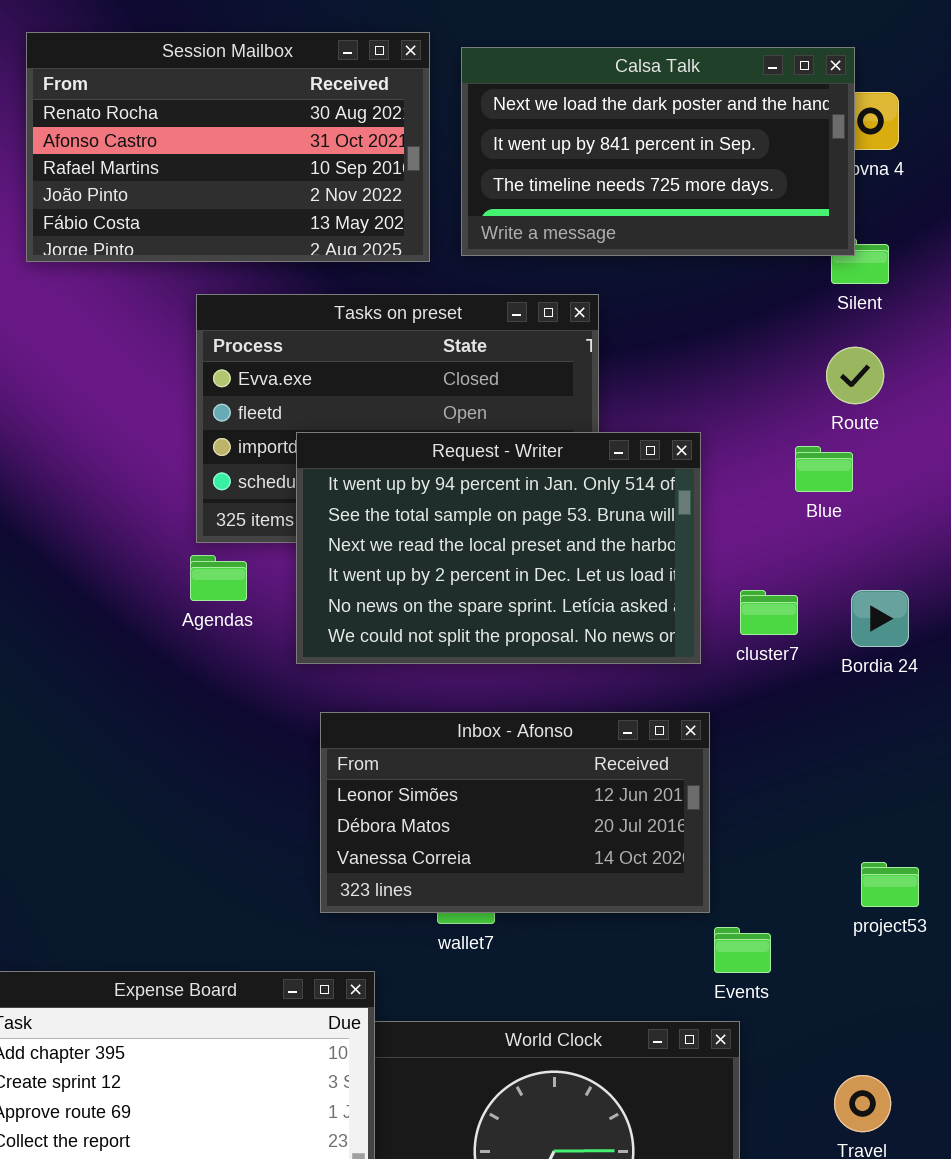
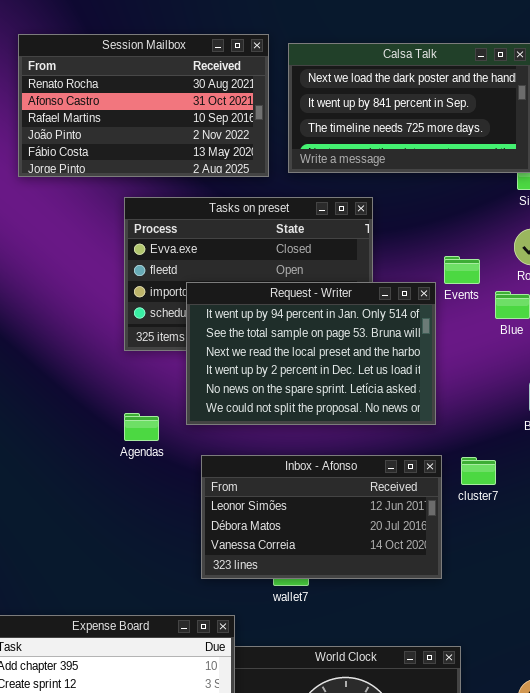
Agendas: [190,555,247,601] -> [124,413,159,441], moved
cluster7: [740,590,798,635] -> [461,457,496,485], moved
Events: [714,927,771,973] -> [444,256,480,284], moved

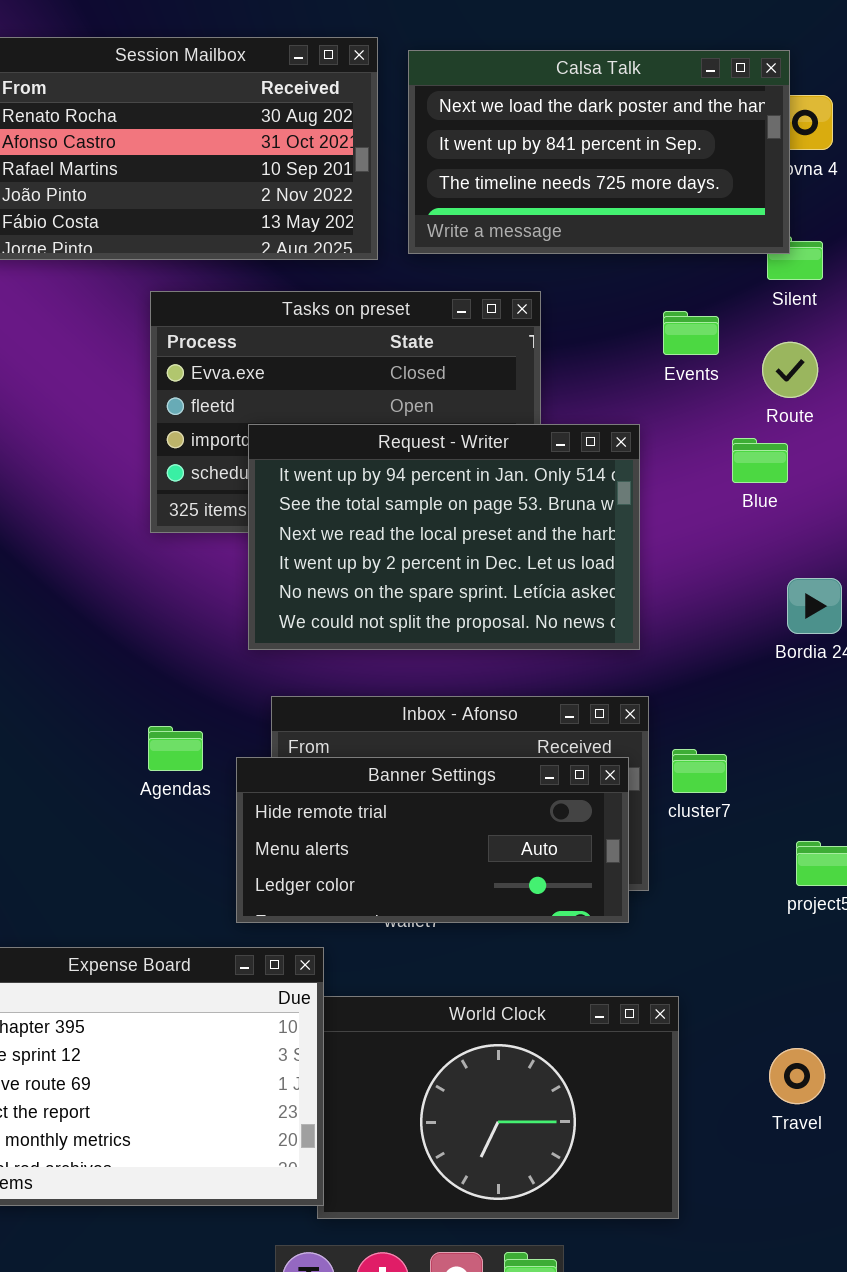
Events: [444,256,480,284] -> [663,311,719,355], moved
Agendas: [124,413,159,441] -> [148,726,203,771], moved
cluster7: [461,457,496,485] -> [672,749,727,793], moved
Banner Settings: none -> [236,757,629,923], opened

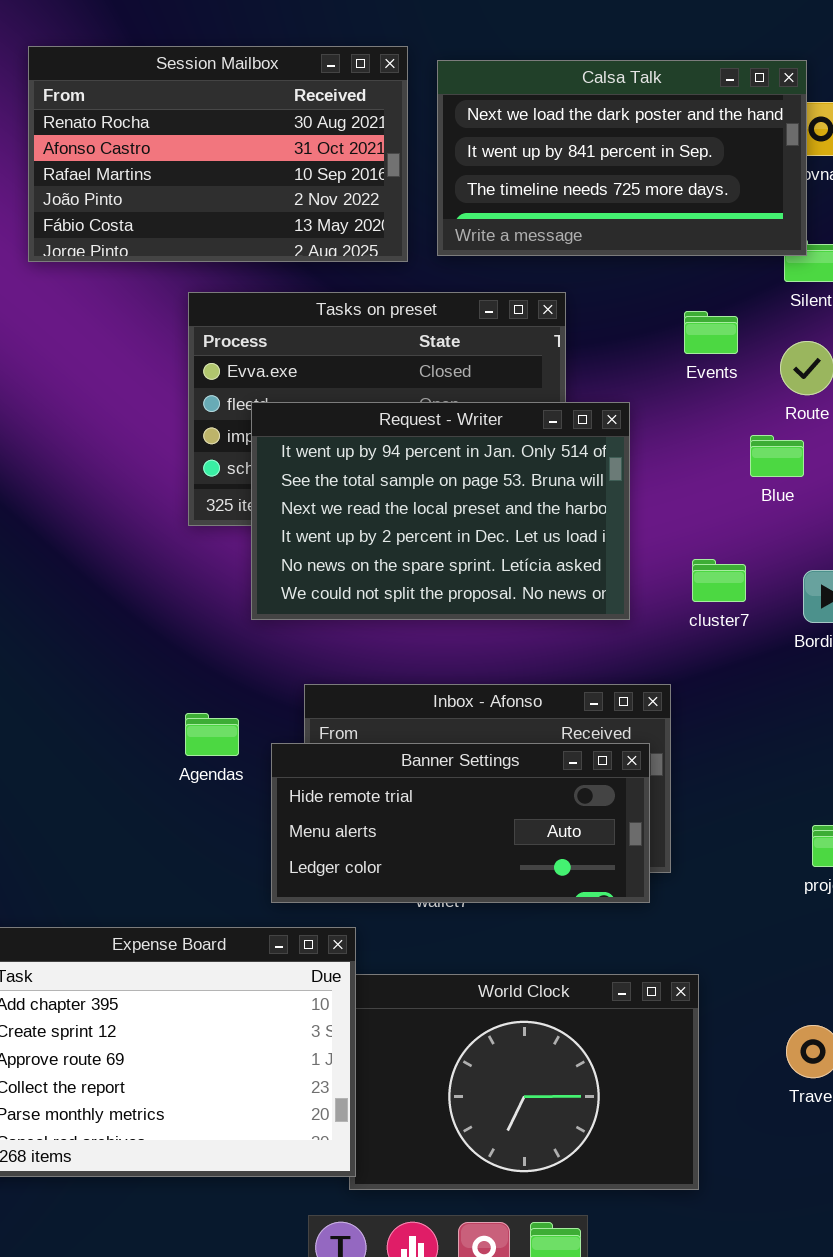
Request - Writer: [248,424,640,650] -> [251,402,630,620], moved
cluster7: [672,749,727,793] -> [692,559,746,602], moved

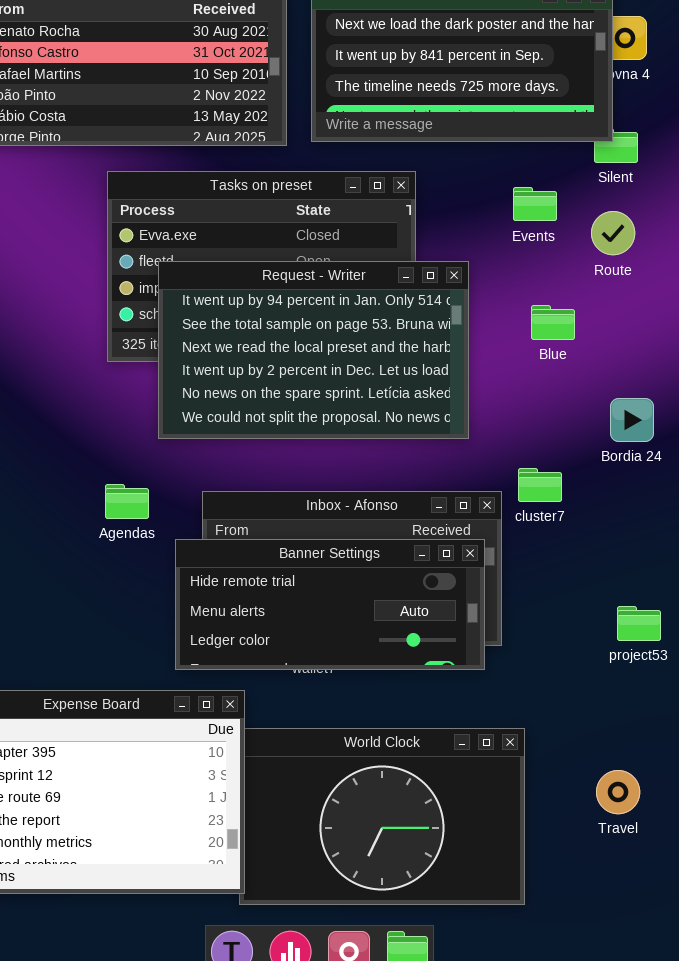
Blue: [750,435,804,477] -> [531,305,575,340], moved
cluster7: [692,559,746,602] -> [518,468,562,502], moved
Agendas: [185,713,239,756] -> [105,484,149,519], moved

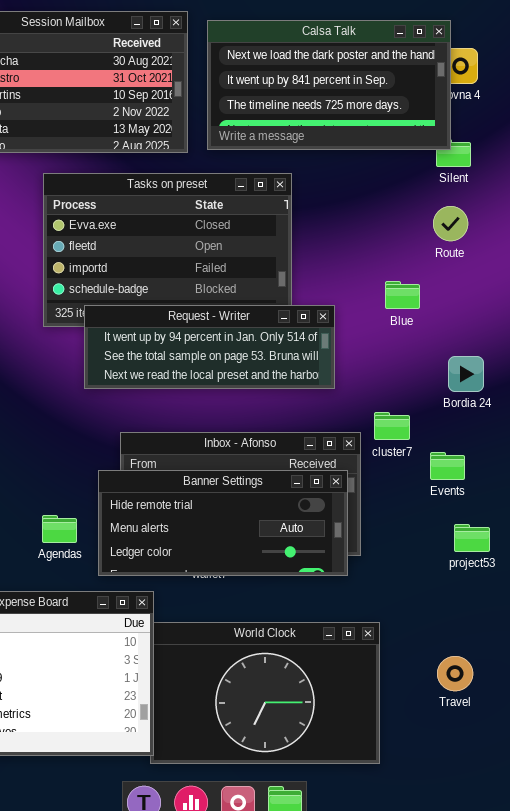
Events: [513,187,557,221] -> [430,452,465,480], moved
Request - Writer: [158,261,469,439] -> [84,305,335,389], resized
Agendas: [105,484,149,519] -> [42,515,77,543], moved

